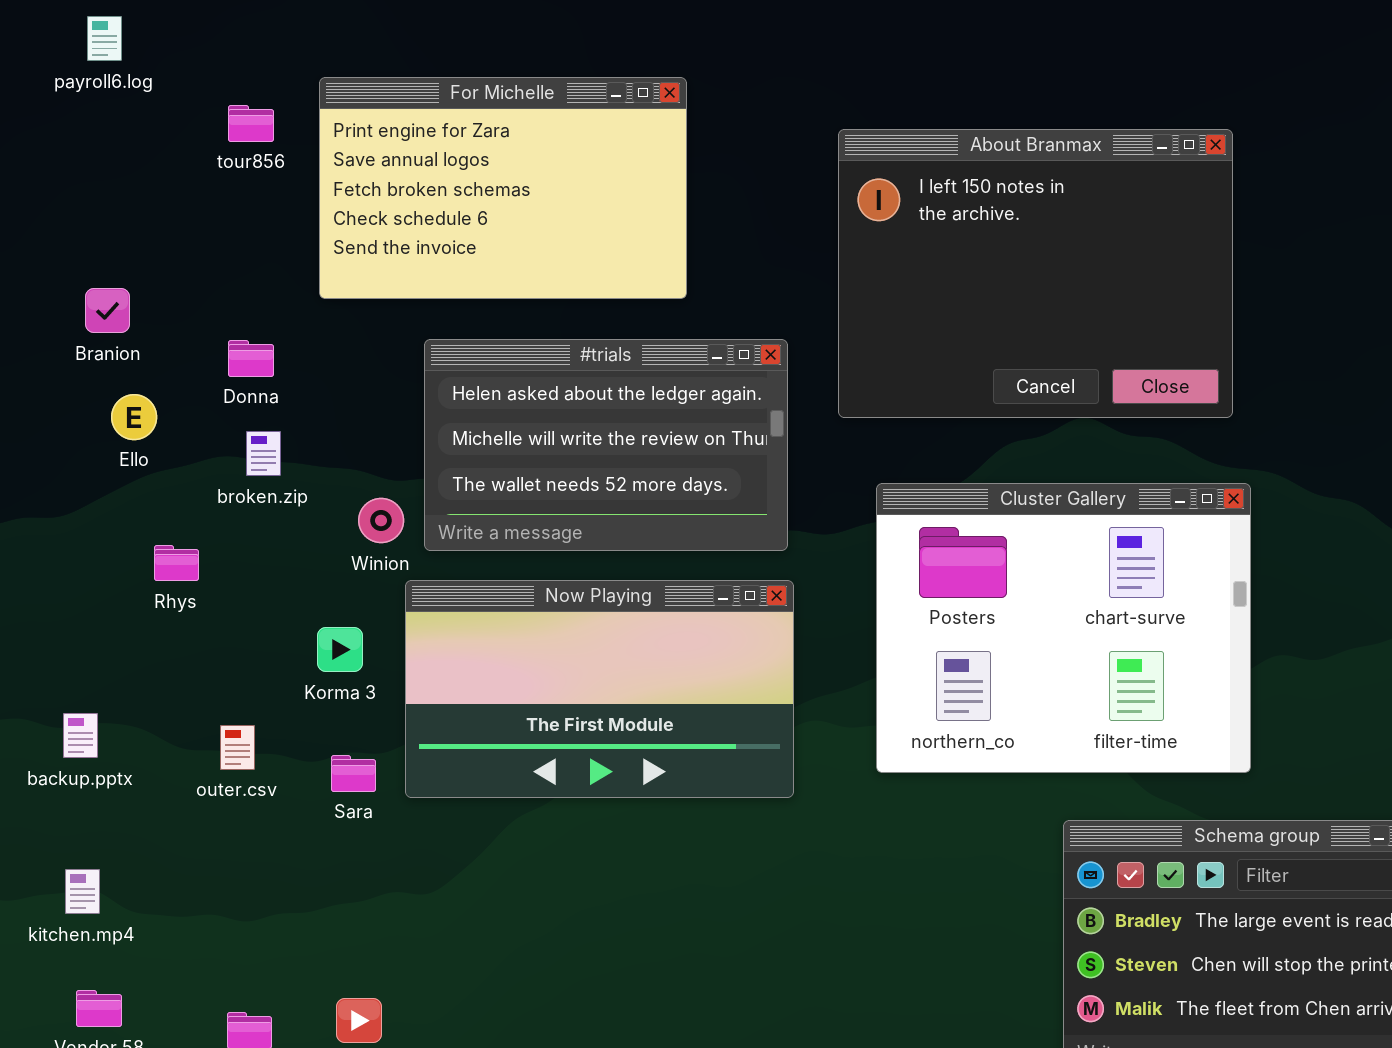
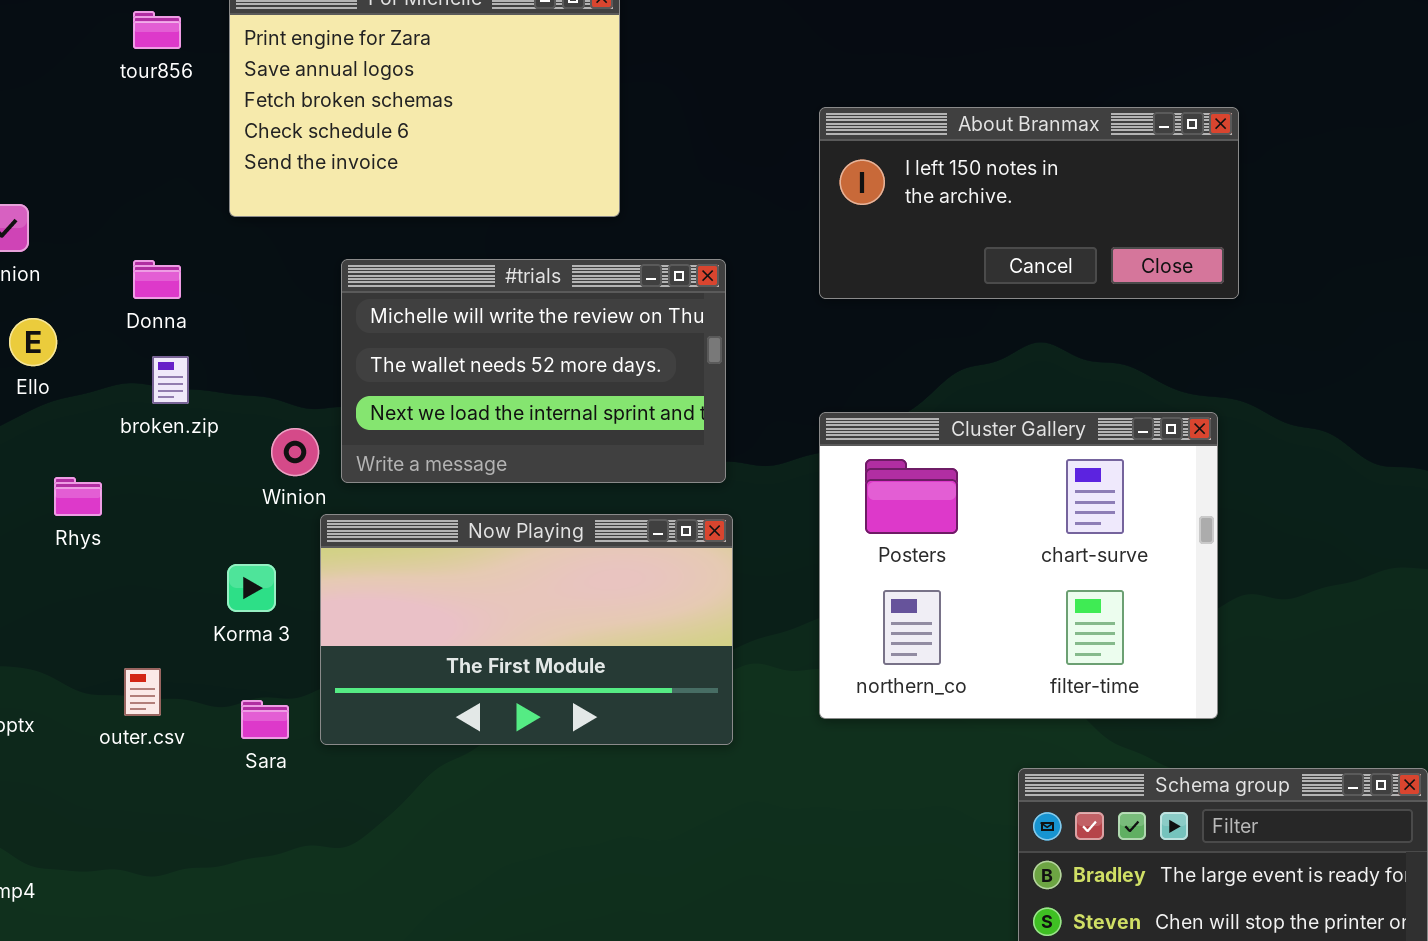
About Branmax: [838,129,1233,418] -> [819,107,1239,299], moved, resized
#trials: [424,339,788,551] -> [341,259,726,483], scrolled down 1 row

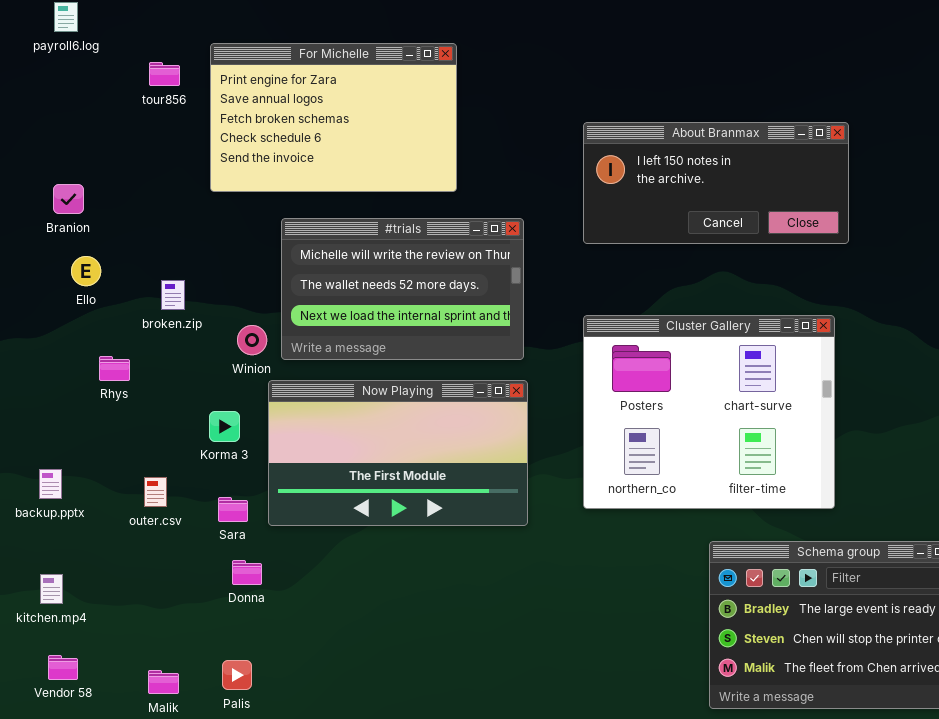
Donna: [133,260,181,299] -> [232,560,262,585], moved

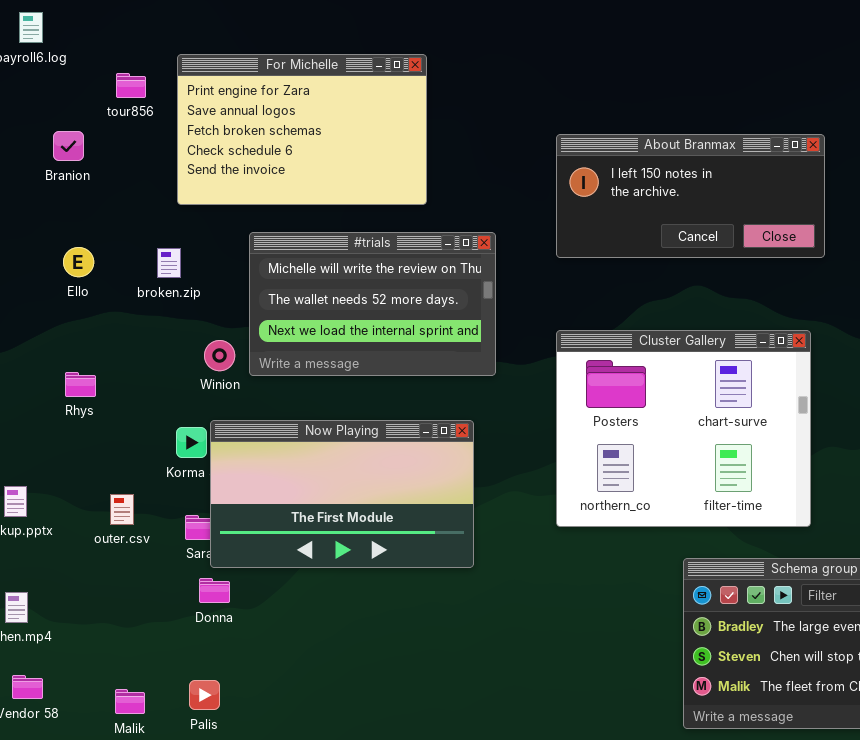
Branion: [53,184,84,214] -> [53,131,84,161], moved
Ello: [71,256,101,286] -> [63,247,94,277], moved
broken.zip: [161,280,185,310] -> [157,248,181,278], moved
Now Playing: [268,380,528,526] -> [210,420,474,568], moved

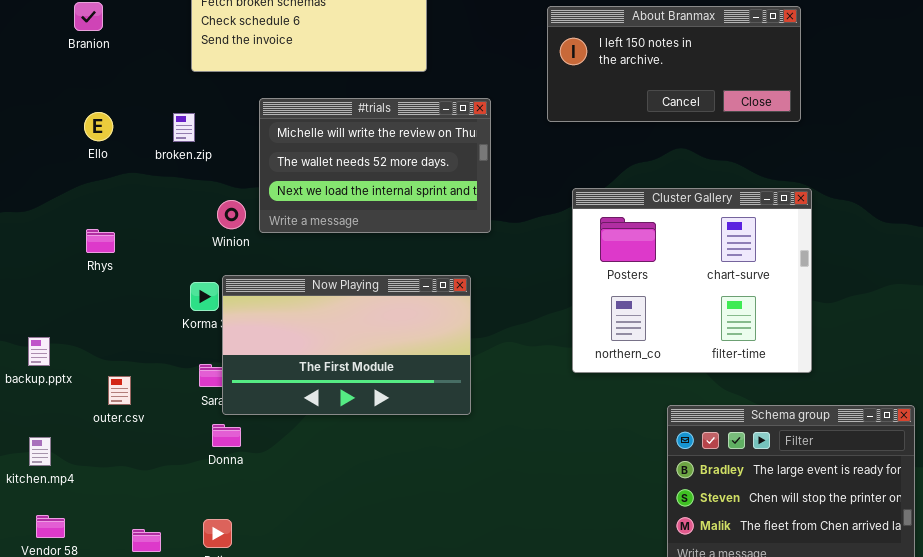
Cluster Gallery: [556,330,811,527] -> [572,188,812,373], moved
outer.csv: [110,494,134,525] -> [108,376,131,405], moved

